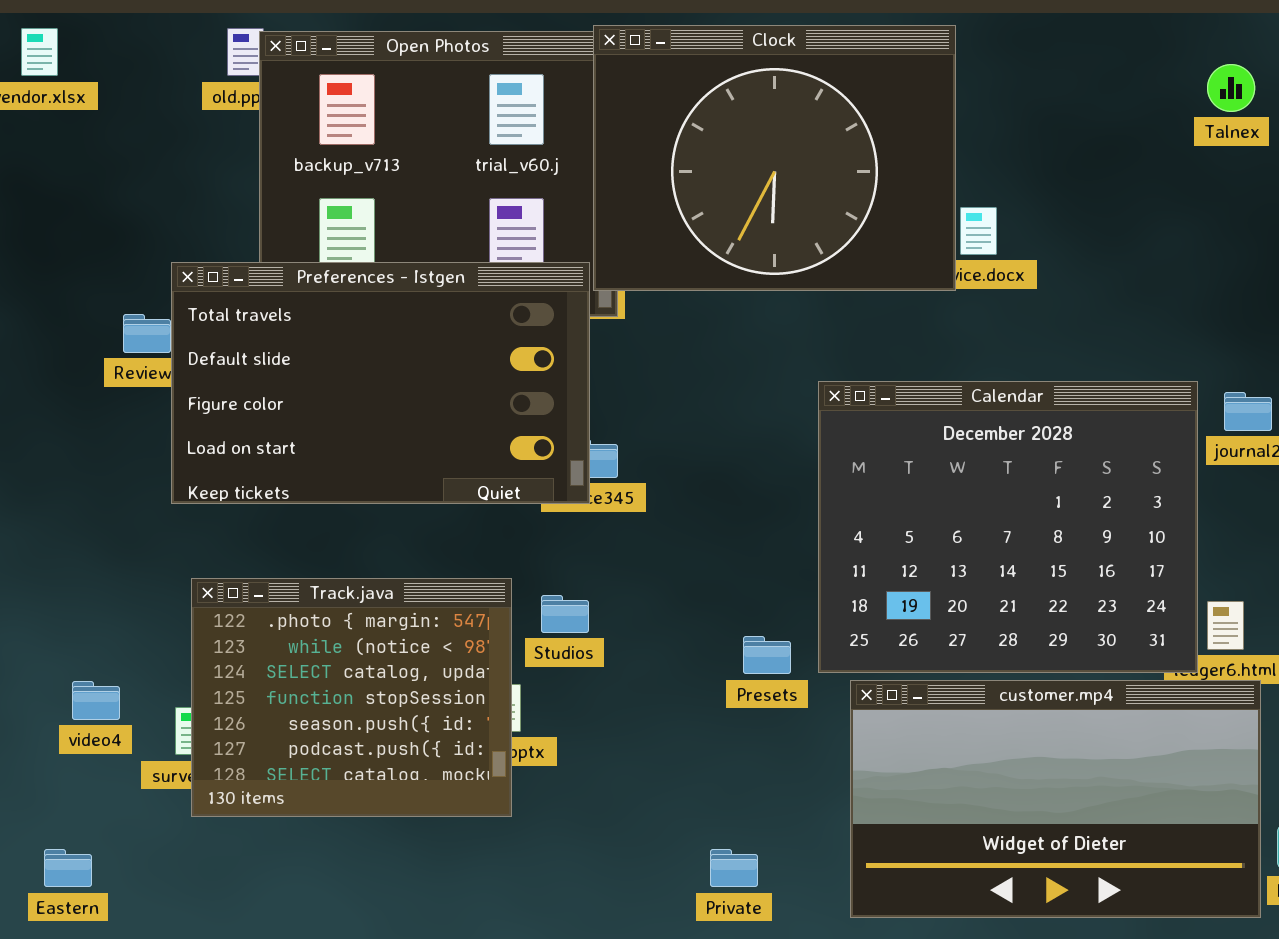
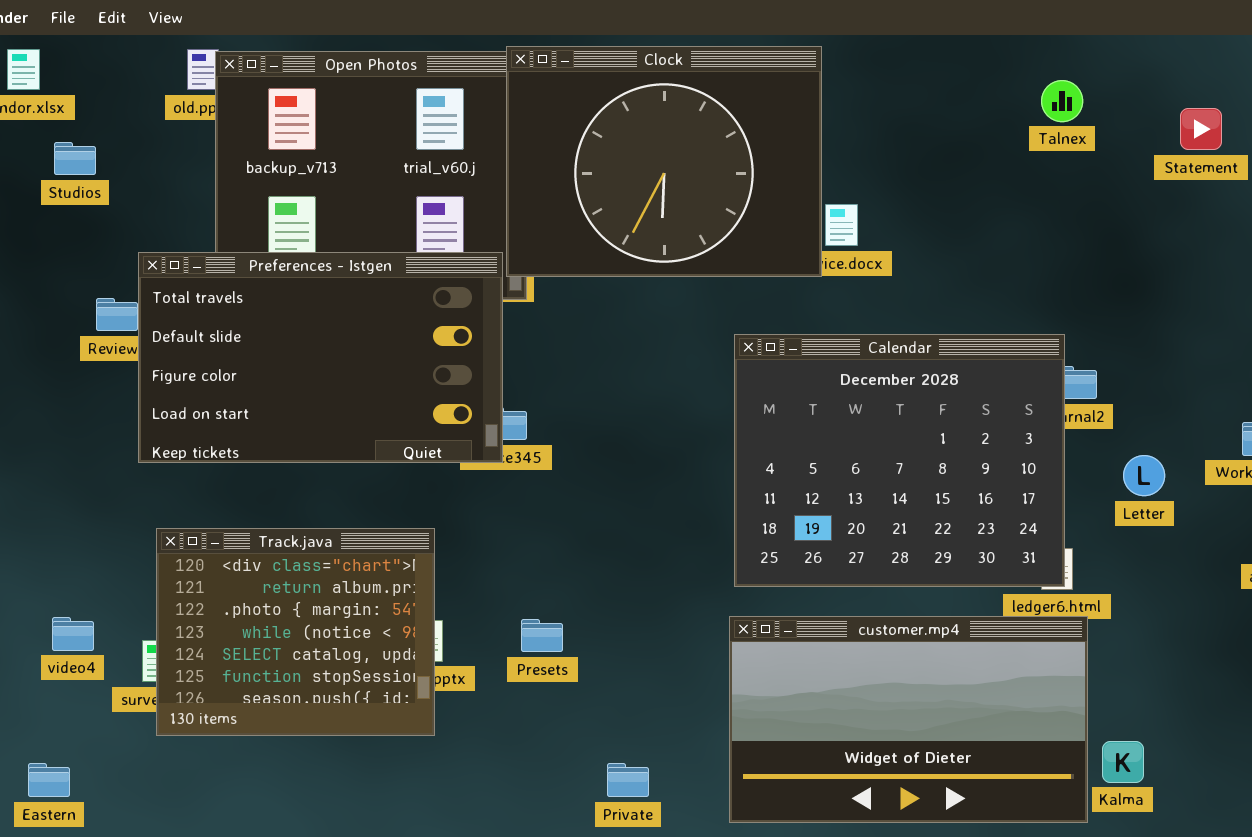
Calendar: [818,381,1198,673] -> [734,334,1065,587], moved
Track.java: [191,578,512,817] -> [156,528,435,736], scrolled up 2 rows
Studios: [541,595,589,633] -> [54,142,96,175], moved
Presets: [743,636,791,674] -> [521,619,563,652], moved

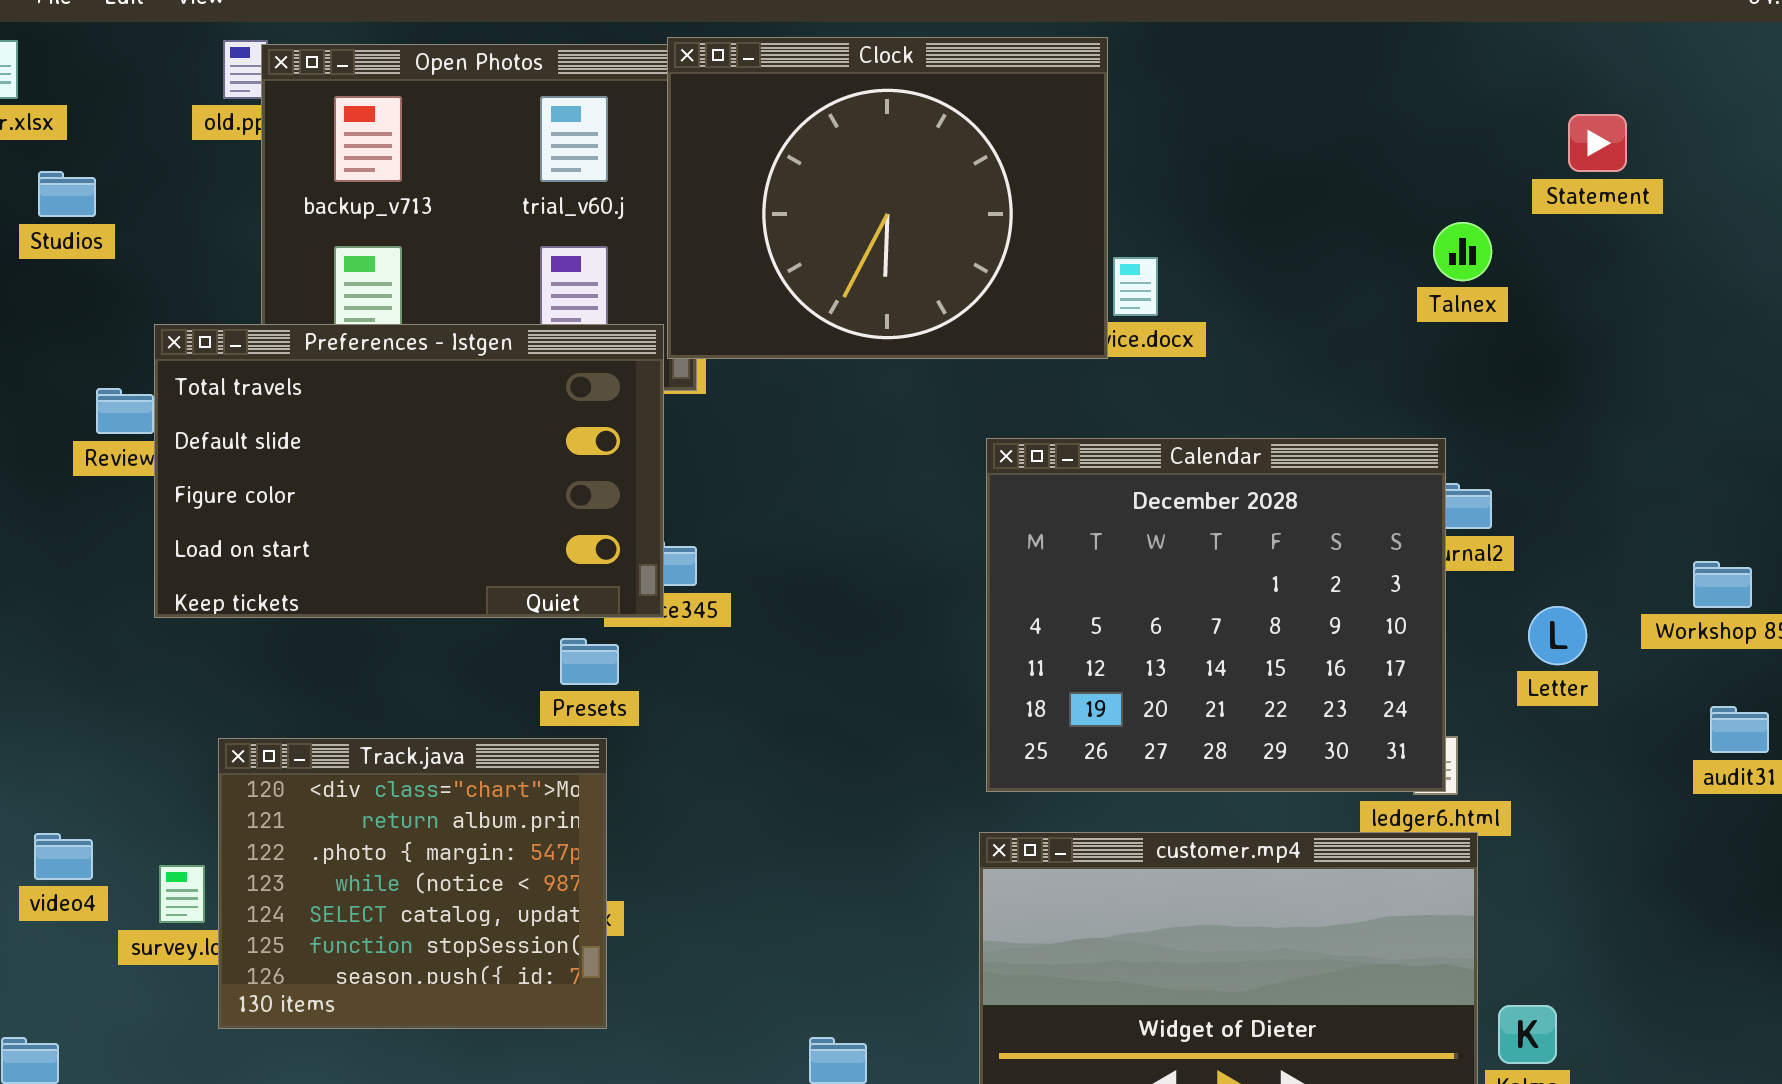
Talnex: [1041,80,1083,122] -> [1433,222,1492,281], moved
Statement: [1180,108,1222,150] -> [1568,114,1627,172], moved
Track.java: [156,528,435,736] -> [218,738,607,1029], moved
Presets: [521,619,563,652] -> [560,638,619,685], moved

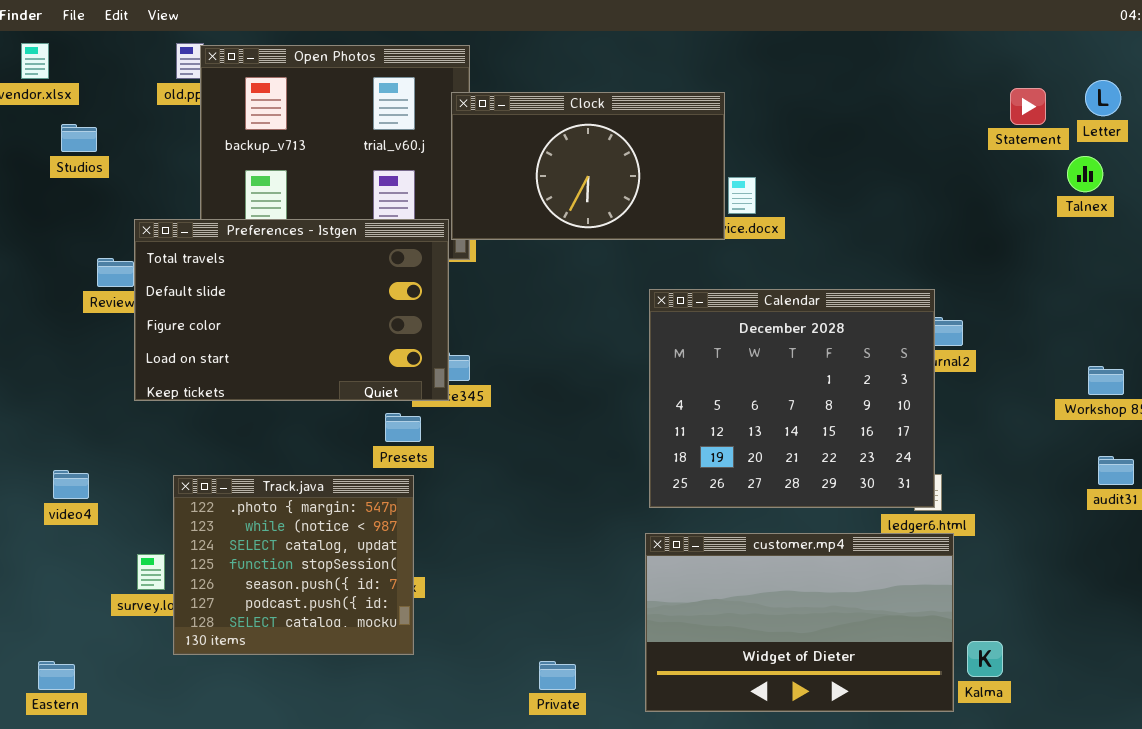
Clock: [667,37,1108,359] -> [451,92,725,240], resized
Talnex: [1433,222,1492,281] -> [1067,156,1103,192], moved
Letter: [1528,606,1587,665] -> [1085,80,1121,116], moved
Track.java: [218,738,607,1029] -> [173,475,414,655], scrolled down 2 rows
video4: [34,833,93,880] -> [53,470,89,499], moved

